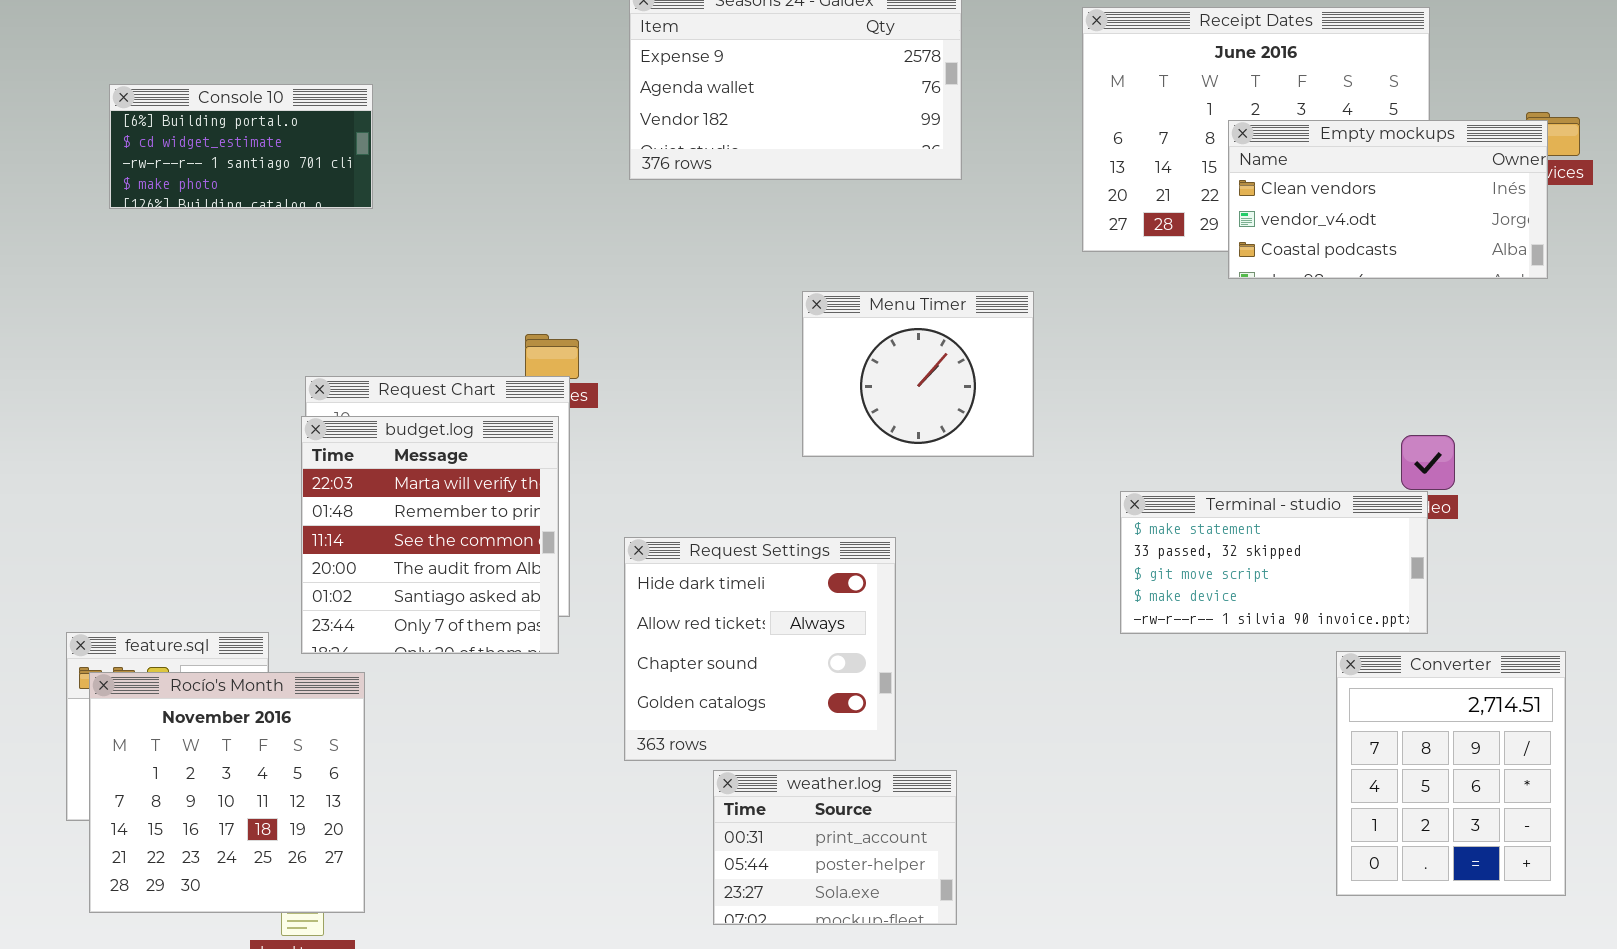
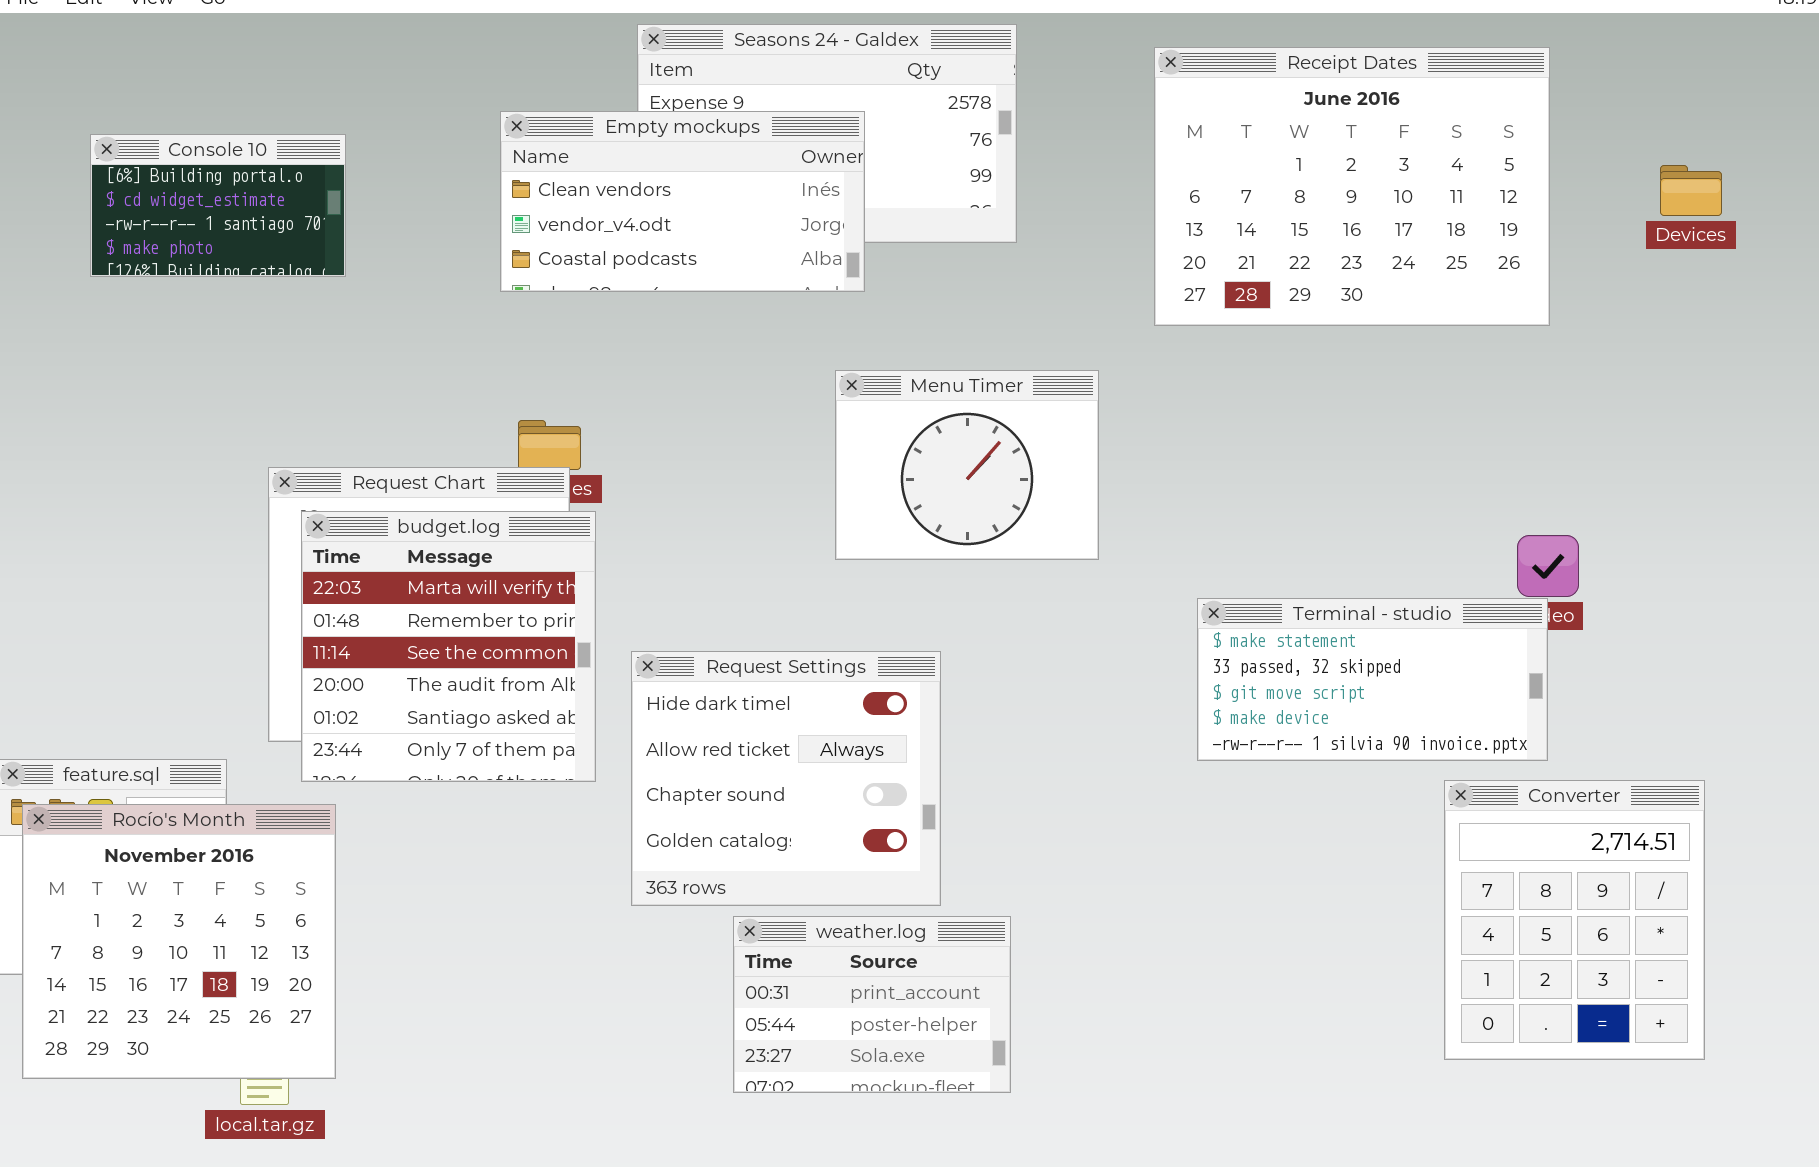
Console 10: [109,84,373,209] -> [90,134,346,277], resized
Empty mockups: [1228,120,1548,279] -> [500,111,865,292], moved
budget.log: [301,416,559,654] -> [301,511,596,782], moved

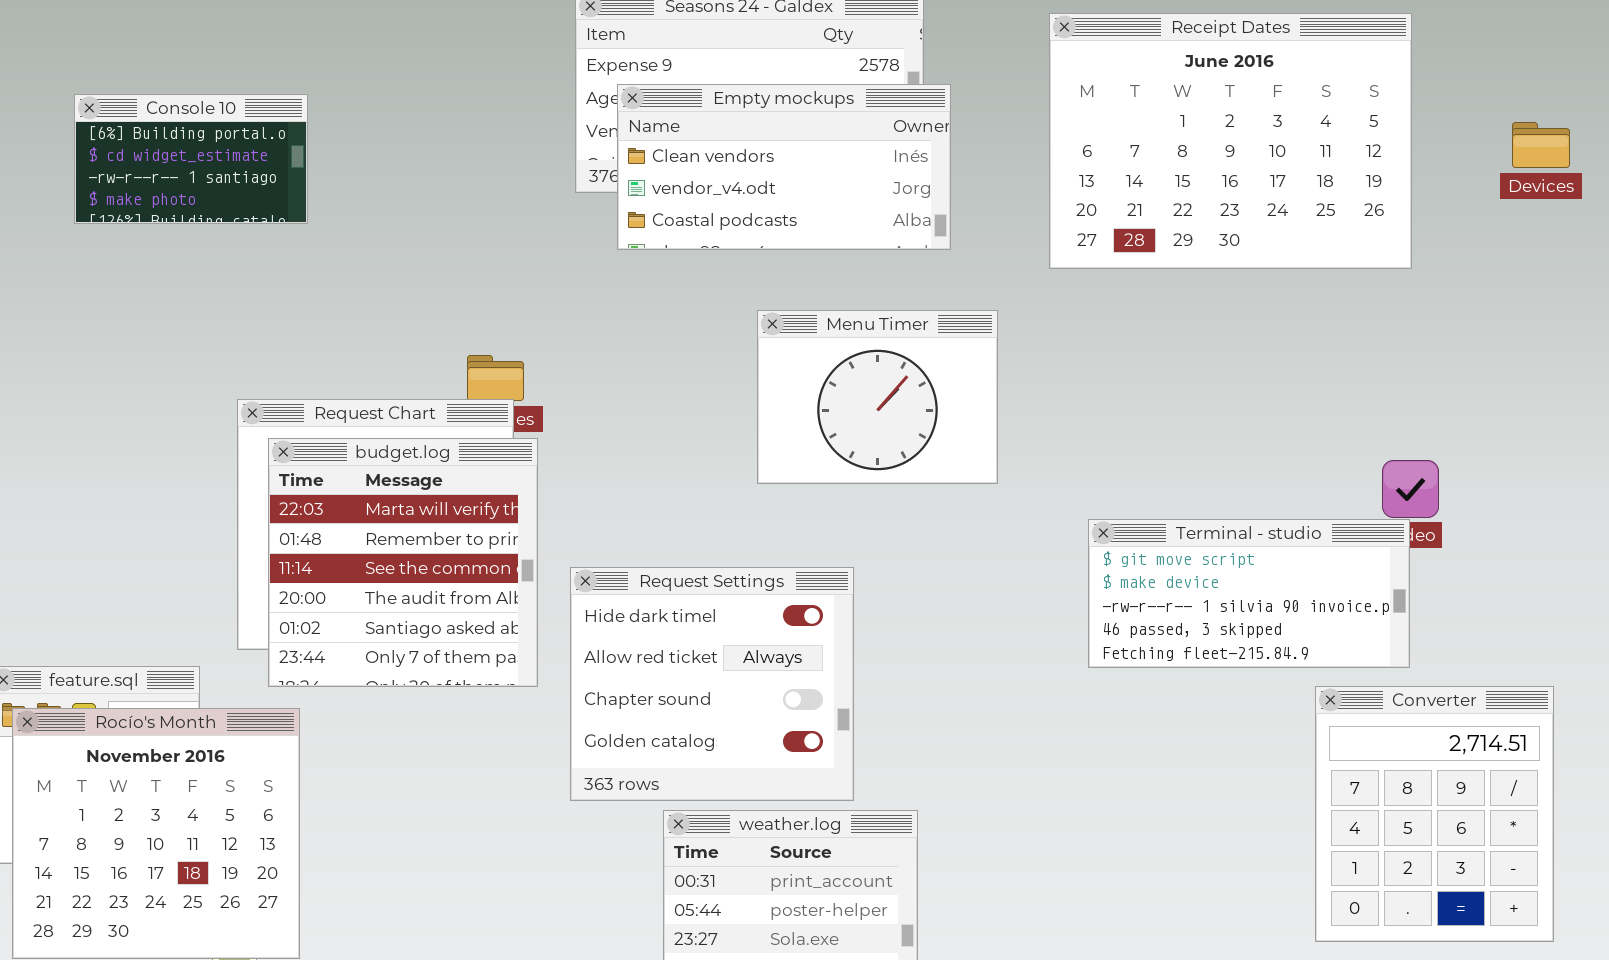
Empty mockups: [500,111,865,292] -> [617,84,951,250], moved
Terminal - studio: [1197,598,1548,761] -> [1088,519,1410,668], scrolled down 2 rows

